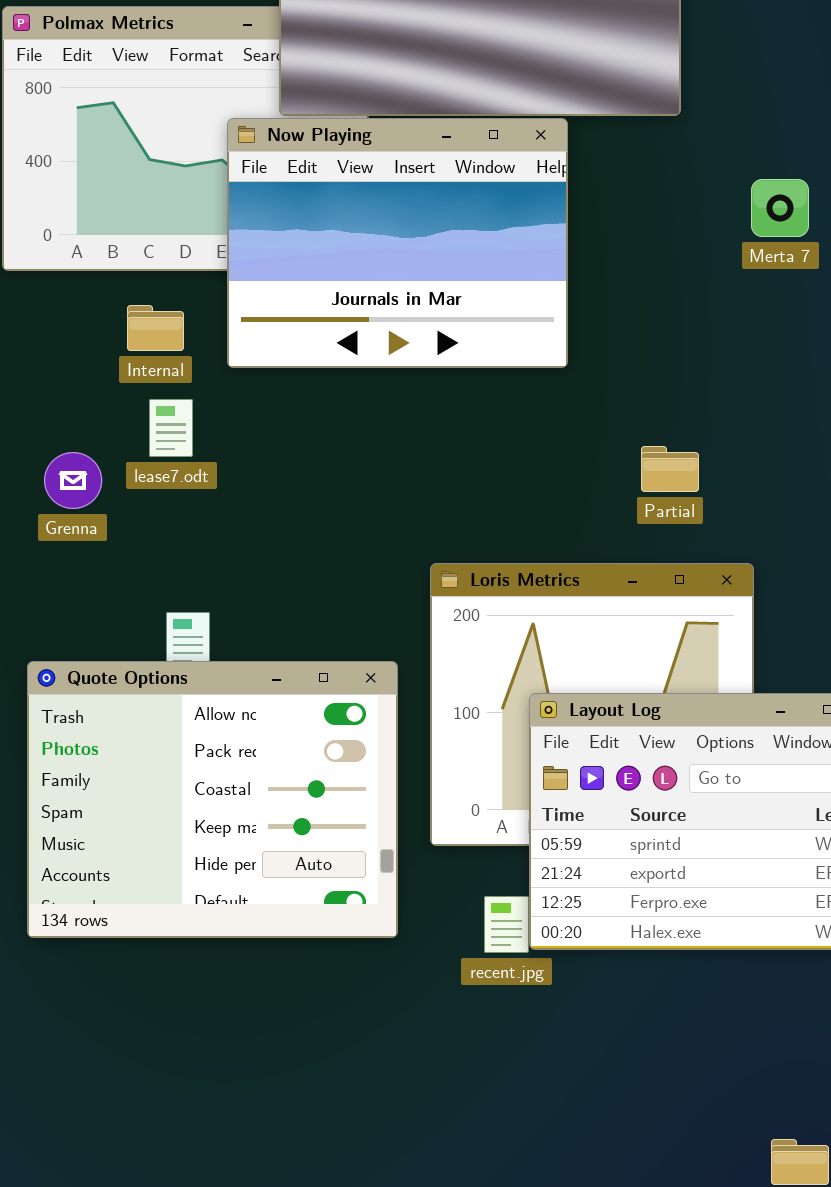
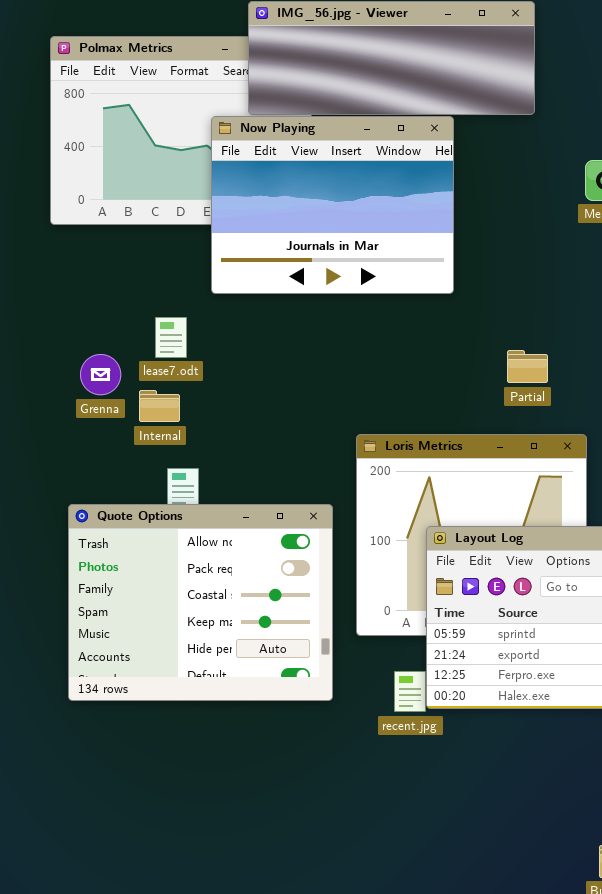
Internal: [127,305,184,351] -> [139,390,180,422], moved

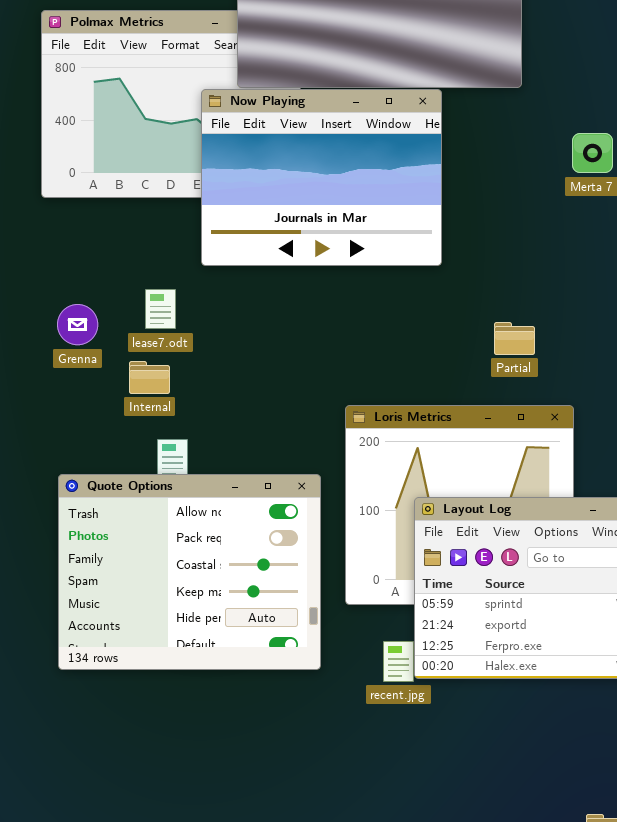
Grenna: [80,354,121,395] -> [57,304,98,345], moved

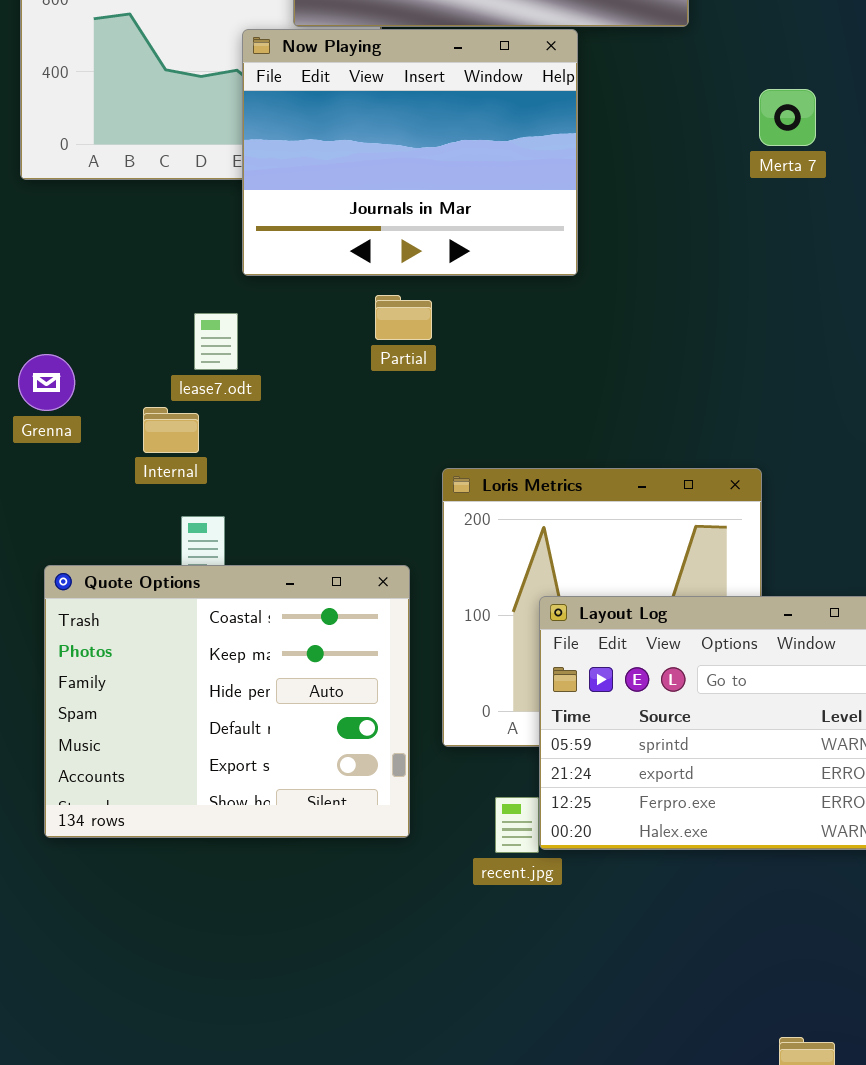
lease7.odt: [145,289,176,329] -> [194,313,238,370], moved
Grenna: [57,304,98,345] -> [18,354,75,411], moved
Partial: [494,322,535,355] -> [375,295,432,340], moved
Quote Options: [58,474,321,670] -> [44,565,410,838], scrolled down 2 rows

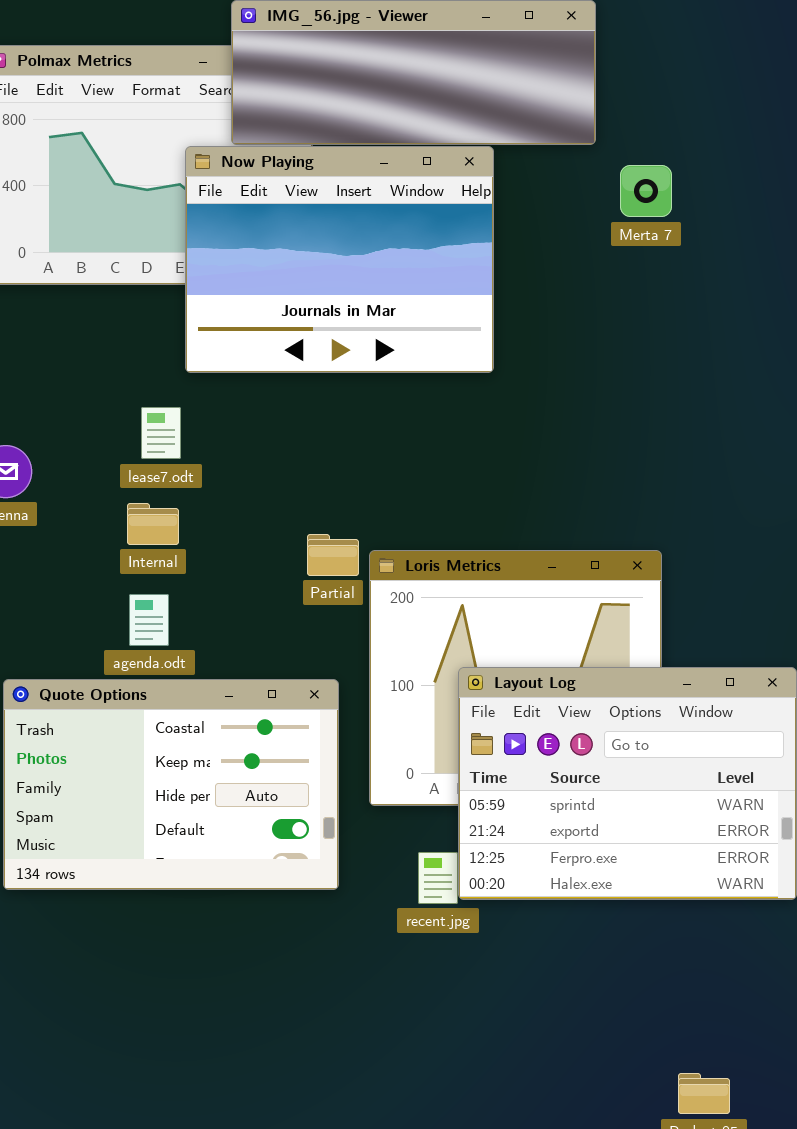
Merta 7: [759,89,816,146] -> [620,165,672,217], moved
Partial: [375,295,432,340] -> [307,534,359,576], moved
Internal: [143,407,199,453] -> [127,503,179,545], moved
Quote Options: [44,565,410,838] -> [3,679,339,890], resized

